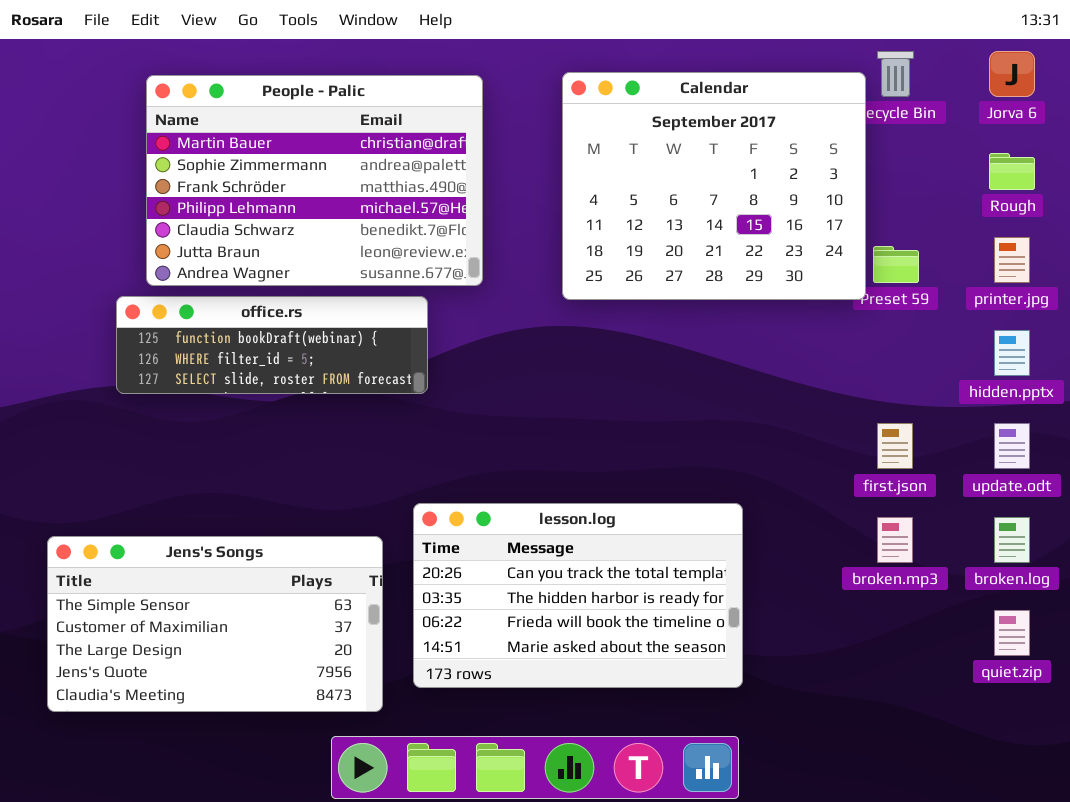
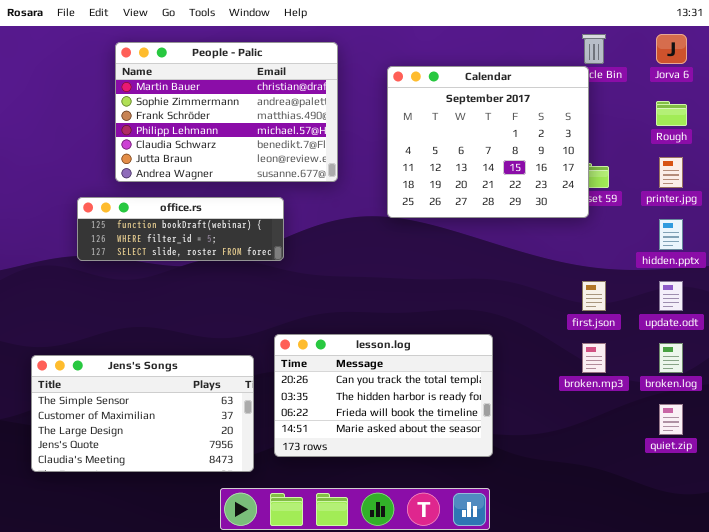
Calendar: [562,72,866,300] -> [387,66,589,218], moved
People - Palic: [146,75,483,286] -> [115,42,338,182], moved

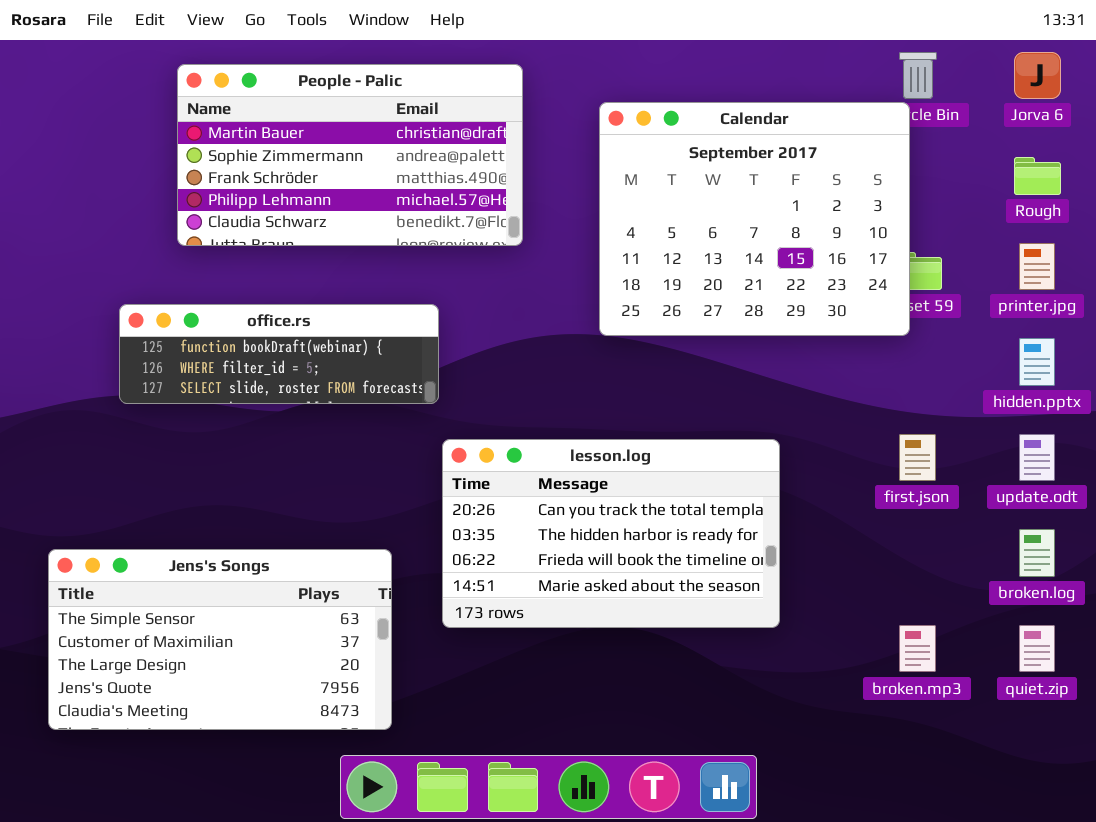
People - Palic: [115,42,338,182] -> [177,64,523,246], resized
lesson.log: [274,334,493,457] -> [442,439,780,628], moved
broken.mp3: [582,343,606,373] -> [899,625,936,672], moved

